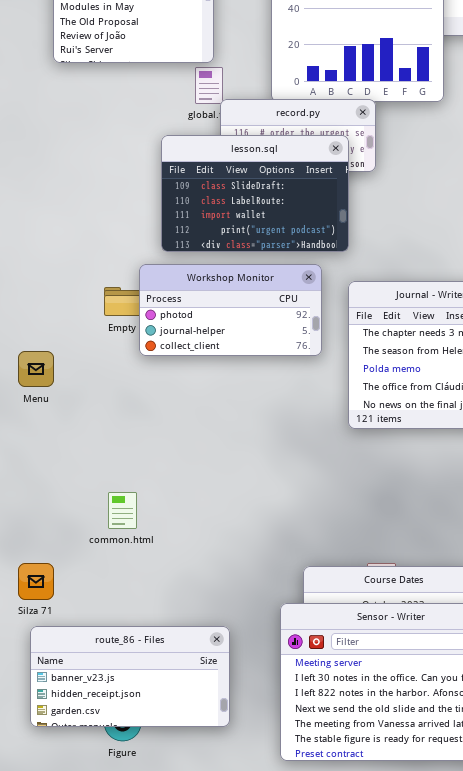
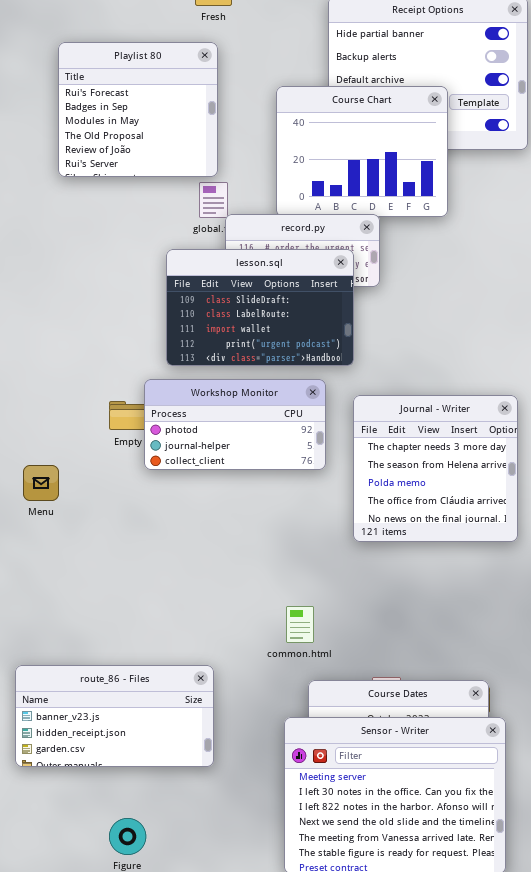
common.html: [108,492,137,529] -> [286,606,314,643], moved
route_86 - Files: [30,626,230,727] -> [15,665,214,767], moved

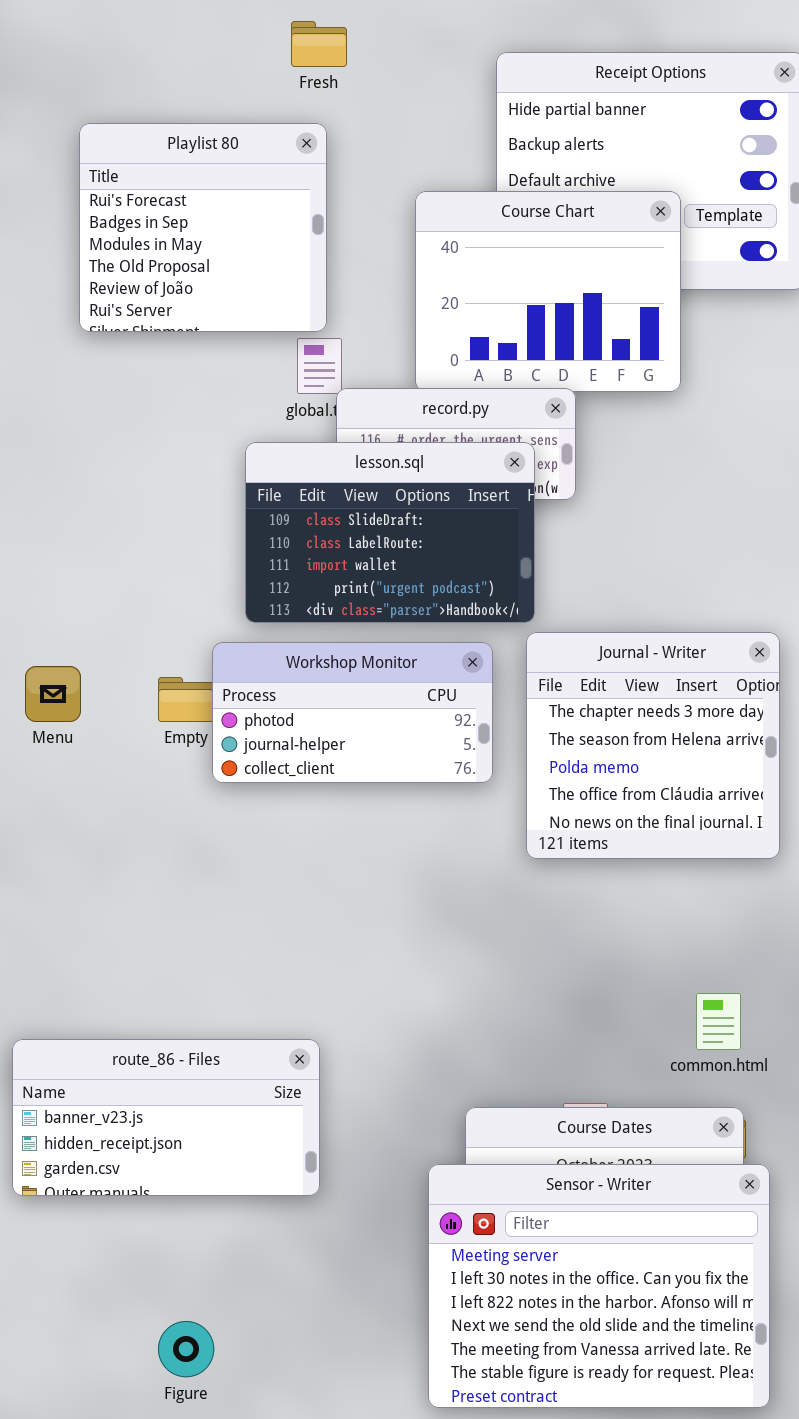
Journal - Writer: [353,395,518,542] -> [526,632,780,859], moved
Menu: [23,465,59,501] -> [25,666,81,722], moved
common.html: [286,606,314,643] -> [696,993,741,1050], moved
route_86 - Files: [15,665,214,767] -> [12,1039,320,1196], moved

